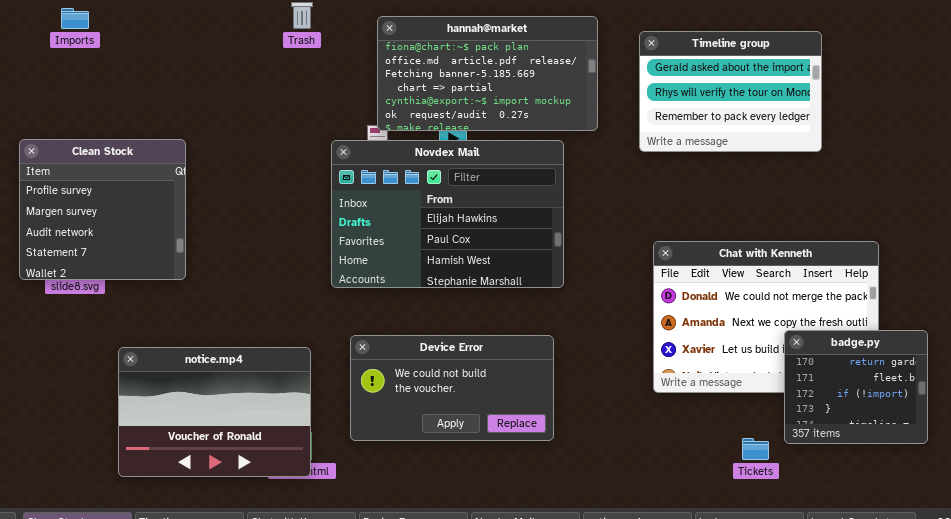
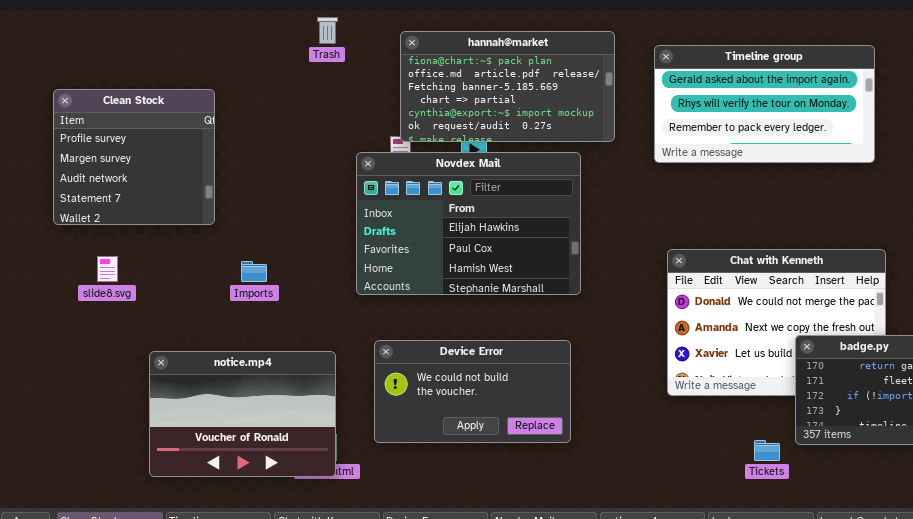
Imports: [61,8,89,29] -> [241,261,267,282], moved
Timeline group: [639,31,822,152] -> [654,45,875,163], resized
Clean Stock: [19,139,186,280] -> [53,89,215,225], moved

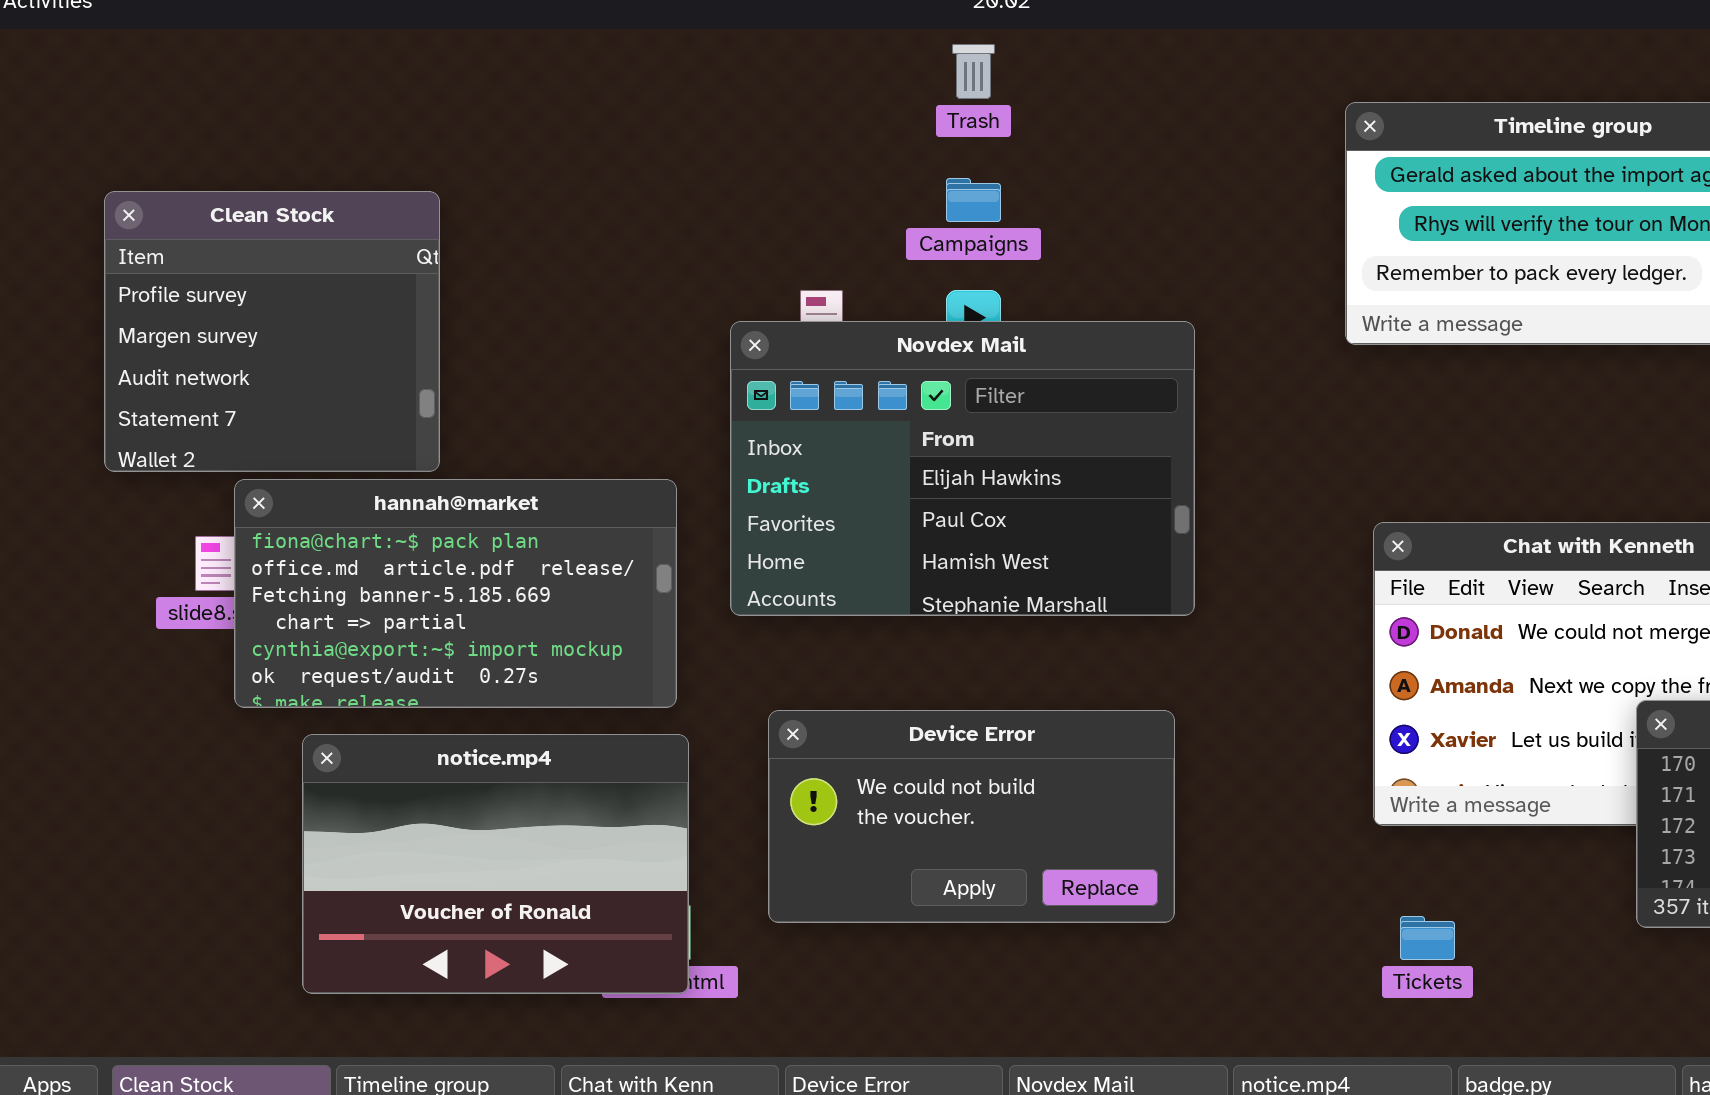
Trash: [317,17,338,44] -> [952,44,995,99], moved
hannah@market: [400,31,615,142] -> [234,479,677,708], moved
Tickets: [754,440,780,461] -> [1400,916,1455,960], moved

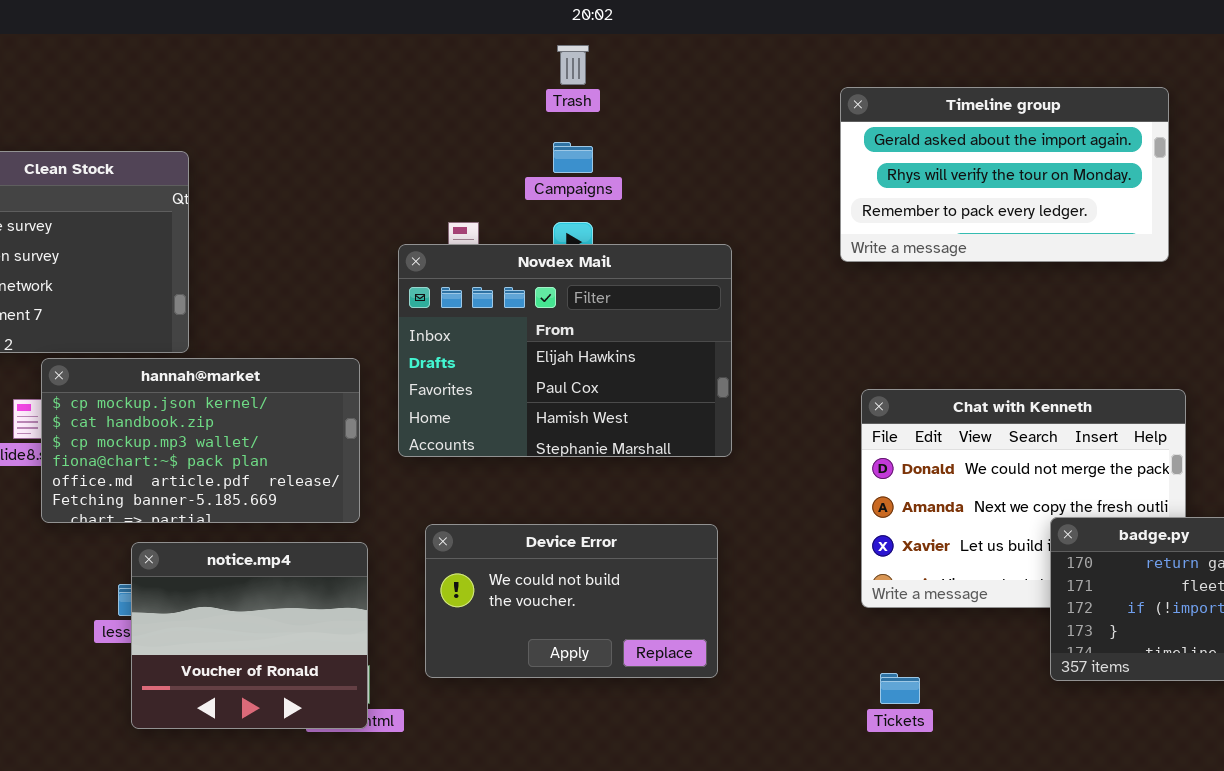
hannah@market: [234,479,677,708] -> [41,358,360,523], scrolled up 3 rows
notice.mp4: [302,734,689,994] -> [131,542,368,729], resized

